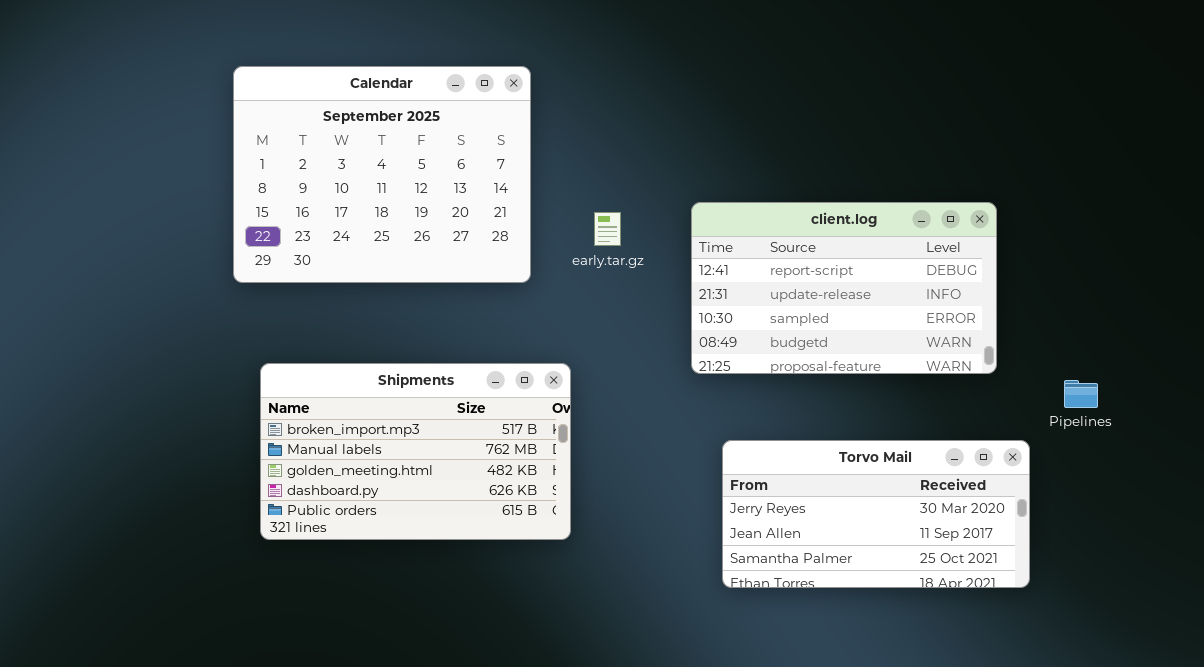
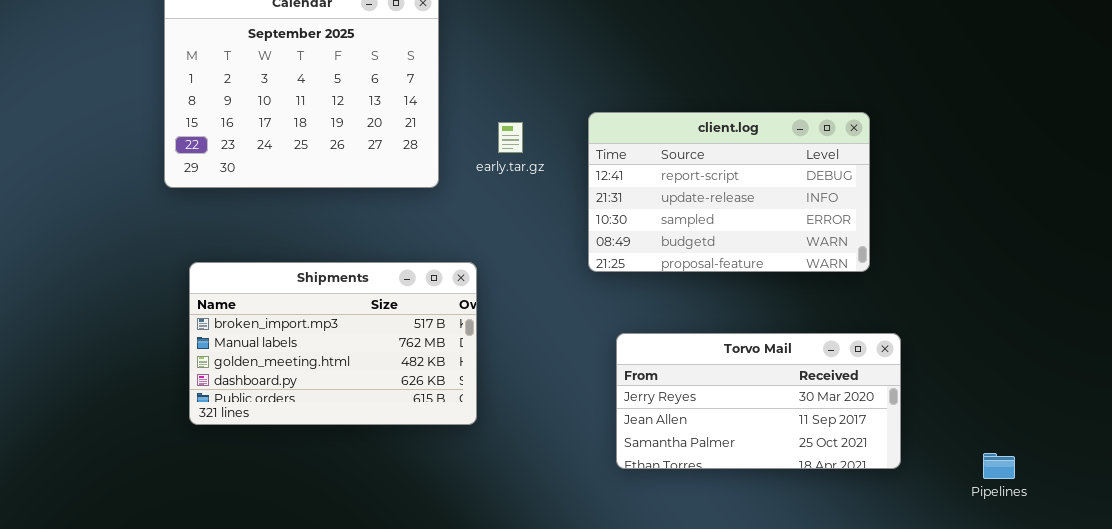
Pipelines: [1064,380,1098,408] -> [983,453,1015,479], moved

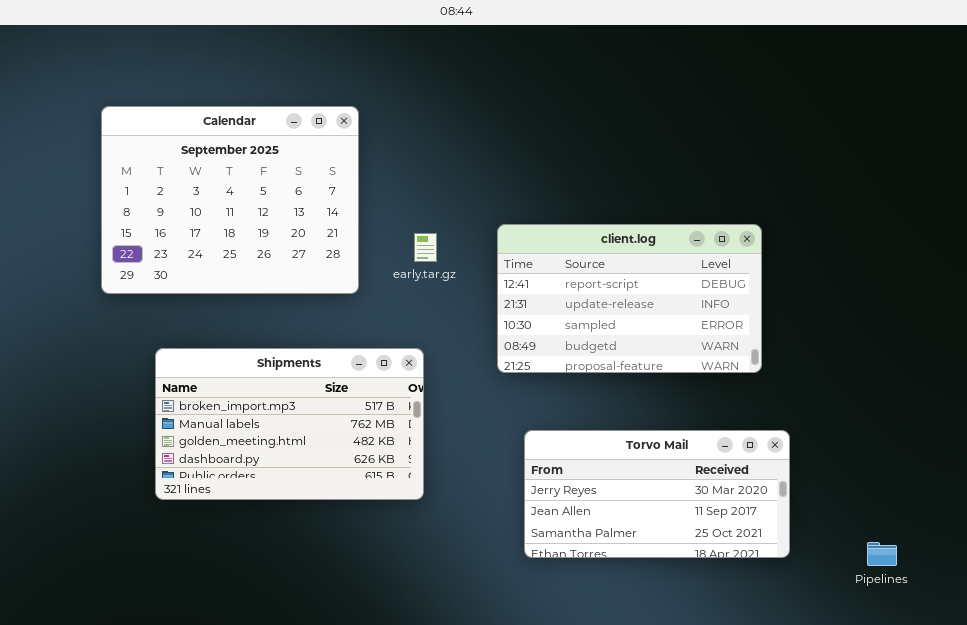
Shipments: [189,262,477,425] -> [155,348,424,500], moved

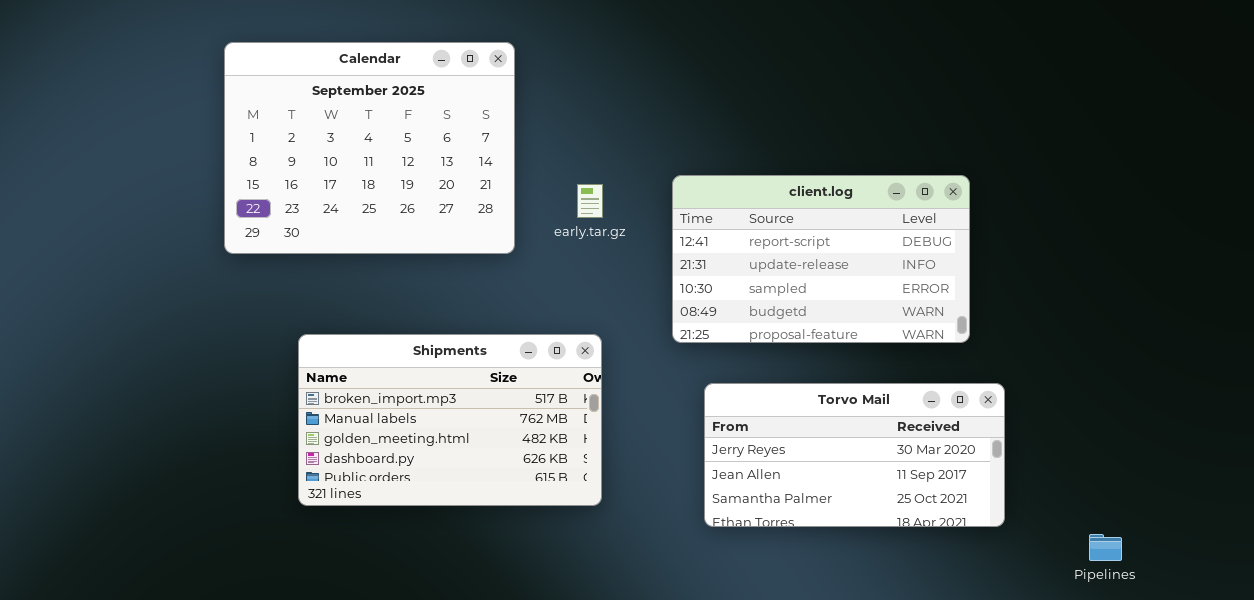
Shipments: [155,348,424,500] -> [298,334,602,506], moved
Torvo Mail: [524,430,790,558] -> [704,383,1005,527], moved

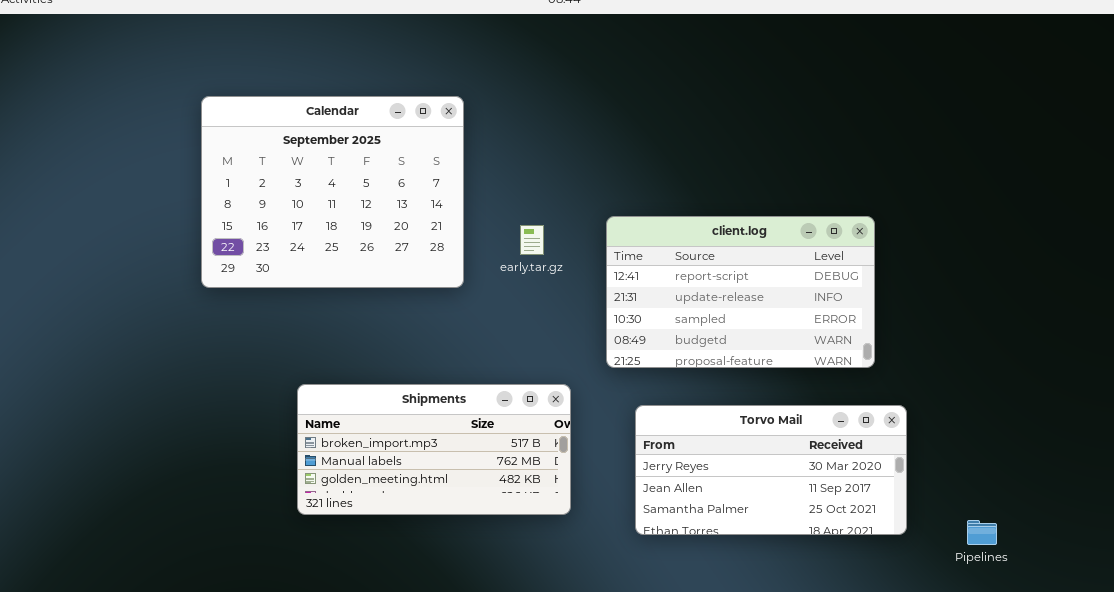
Shipments: [298,334,602,506] -> [297,384,571,515], moved, resized
Pipelines: [1089,534,1122,561] -> [967,520,997,545], moved

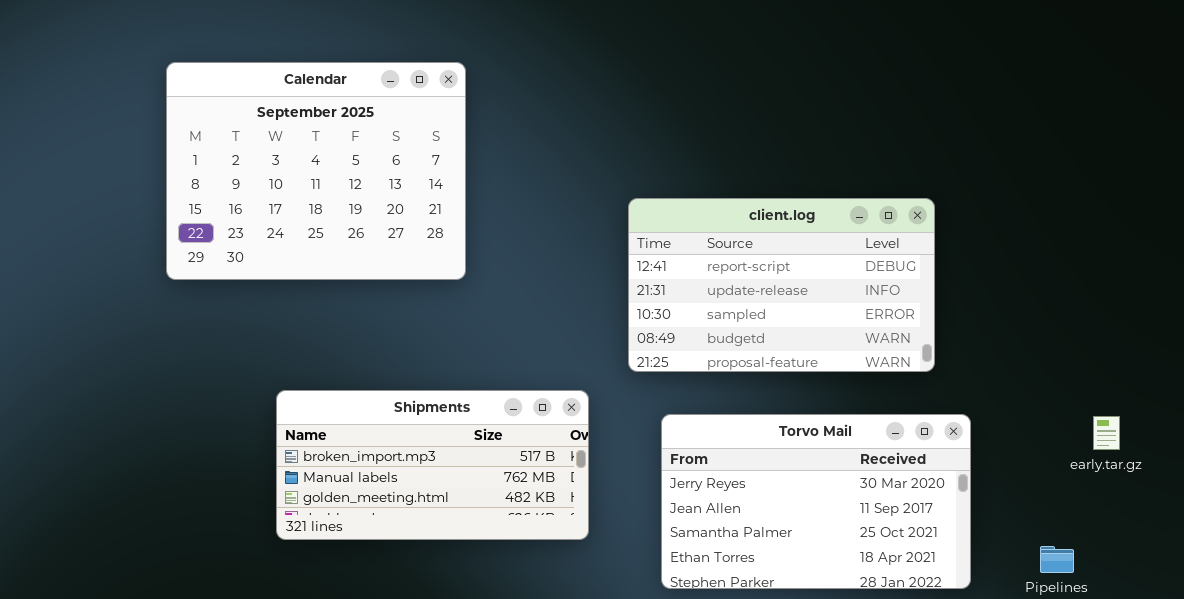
early.tar.gz: [520,225,544,255] -> [1093,416,1120,450], moved
Torvo Mail: [635,405,907,535] -> [661,414,971,589], resized

